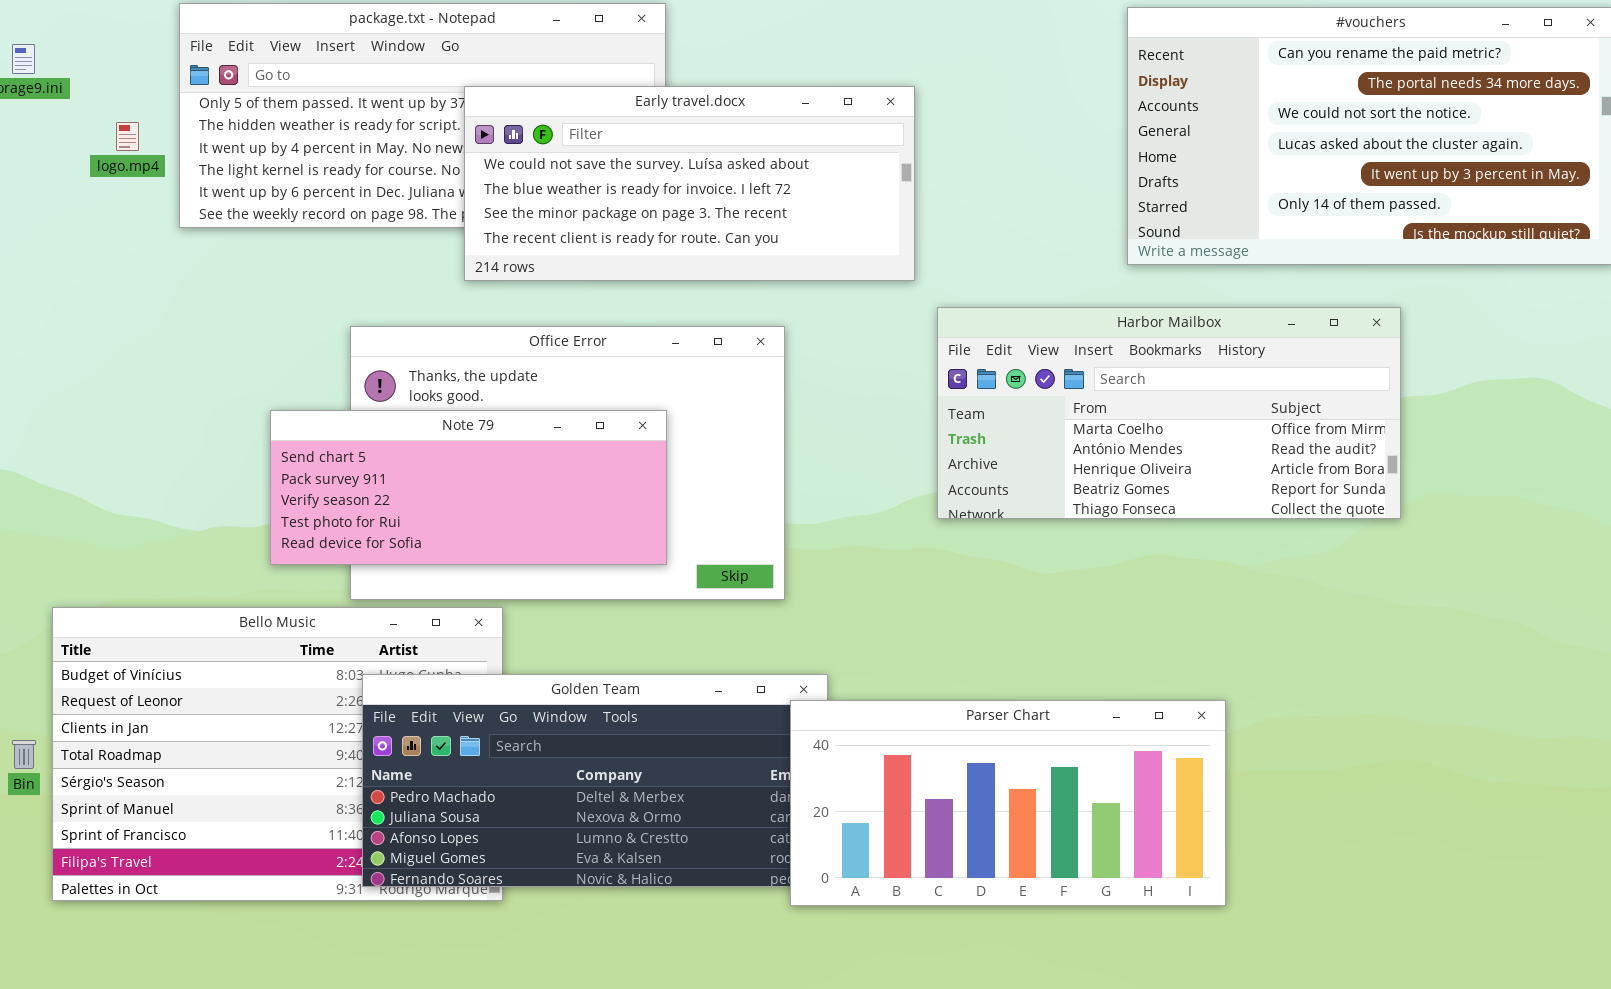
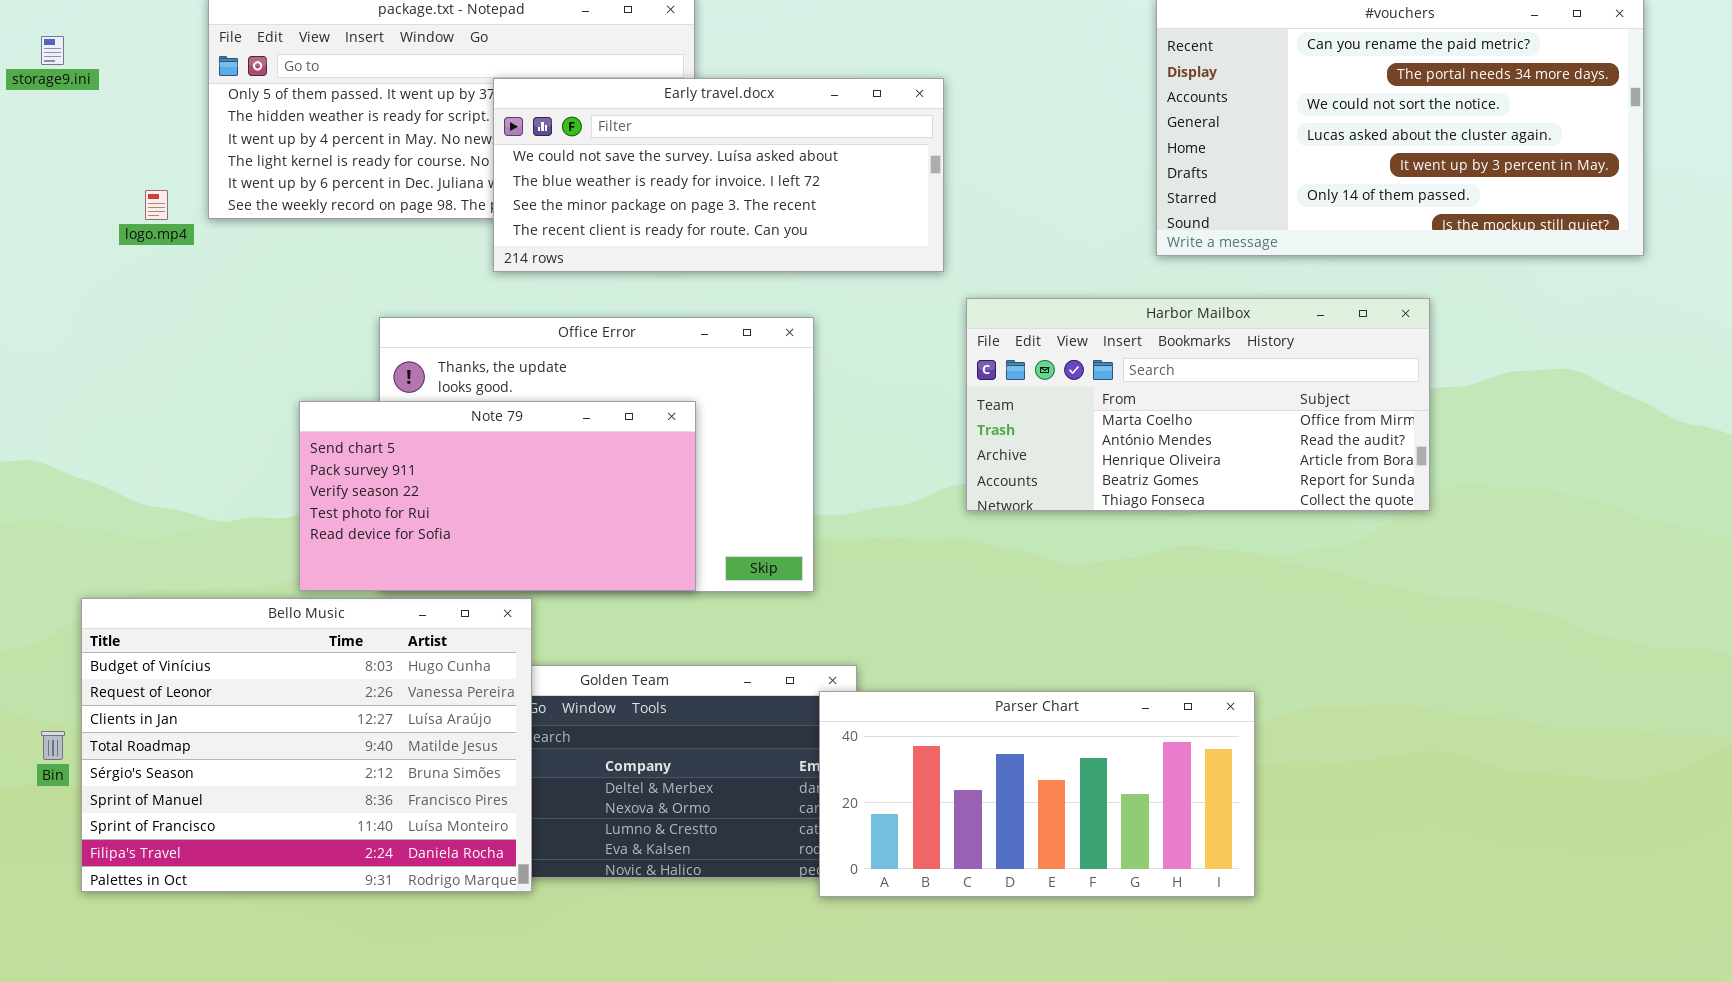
logo.mp4: [116,122,139,151] -> [145,190,168,220], moved
Note 79: [270,410,667,565] -> [299,401,696,591], resized
Bello Music: [52,607,503,901] -> [81,598,532,892], raised

